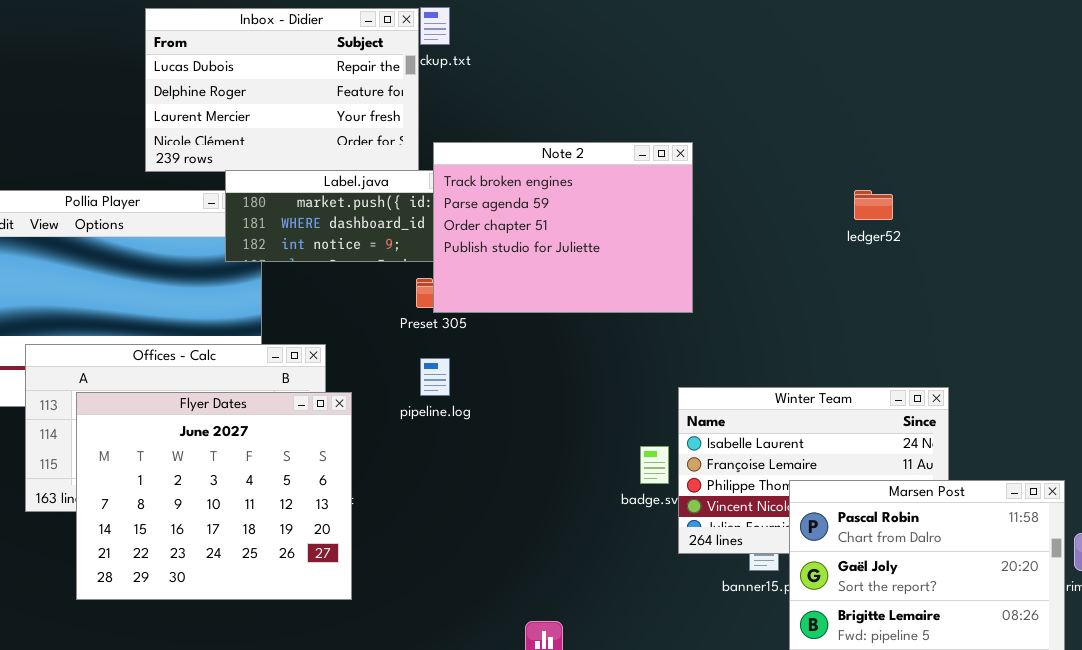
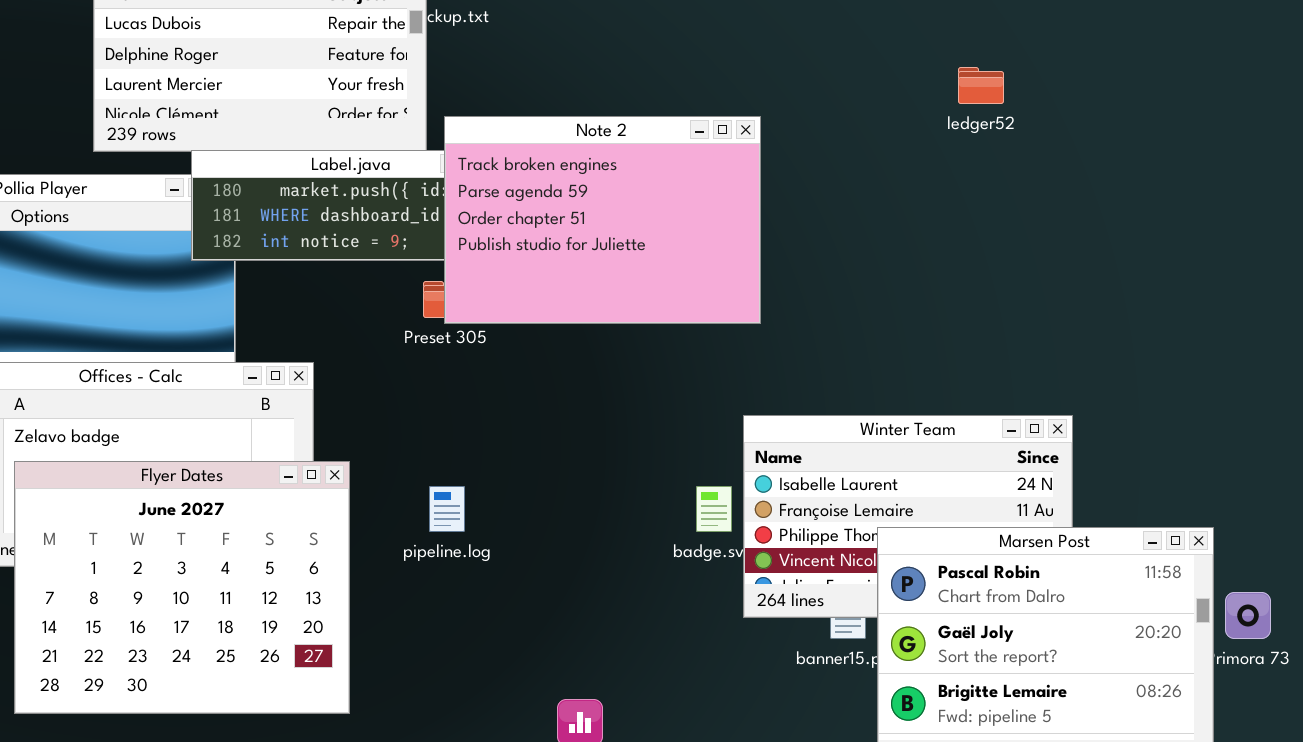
ledger52: [854,190,893,220] -> [958,67,1004,104], moved
pipeline.log: [420,358,450,396] -> [429,486,465,532], moved
Flyer Dates: [76,392,352,600] -> [14,461,350,714], moved

